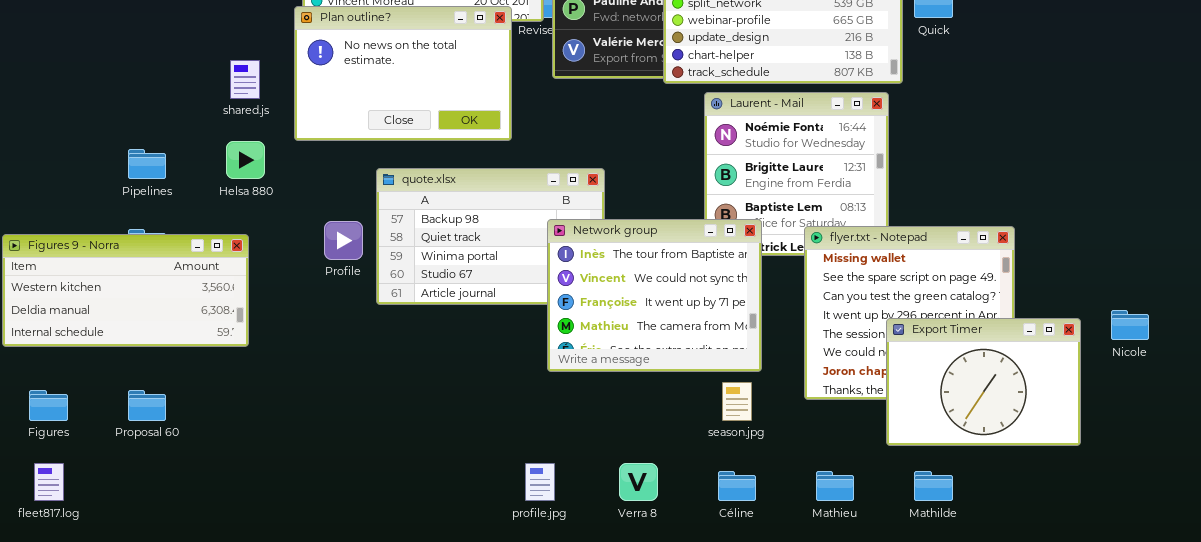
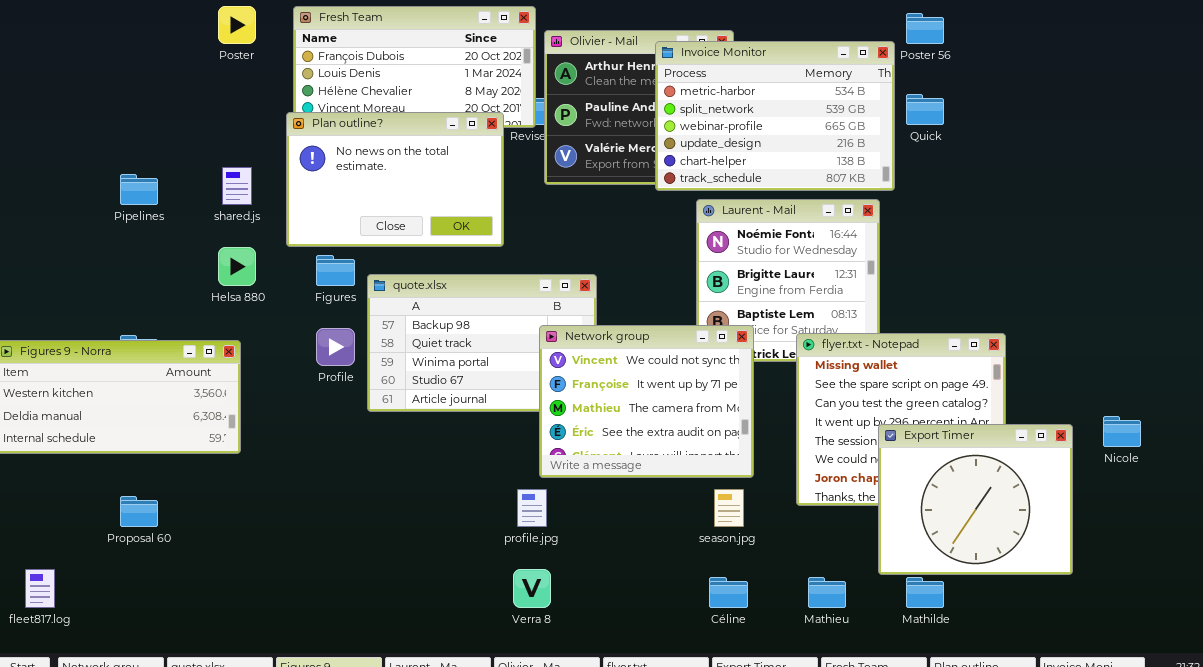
Pipelines: [128,149,166,179] -> [120,174,158,205], moved
Network group: [547,219,762,372] -> [539,325,754,478], scrolled down 1 row
Export Timer: [886,318,1081,446] -> [878,424,1073,575], resized
Figures: [29,390,68,421] -> [316,255,355,286], moved
profile.jpg: [525,463,555,501] -> [517,489,547,527], moved
Verra 8: [619,463,658,501] -> [513,569,551,608], moved

